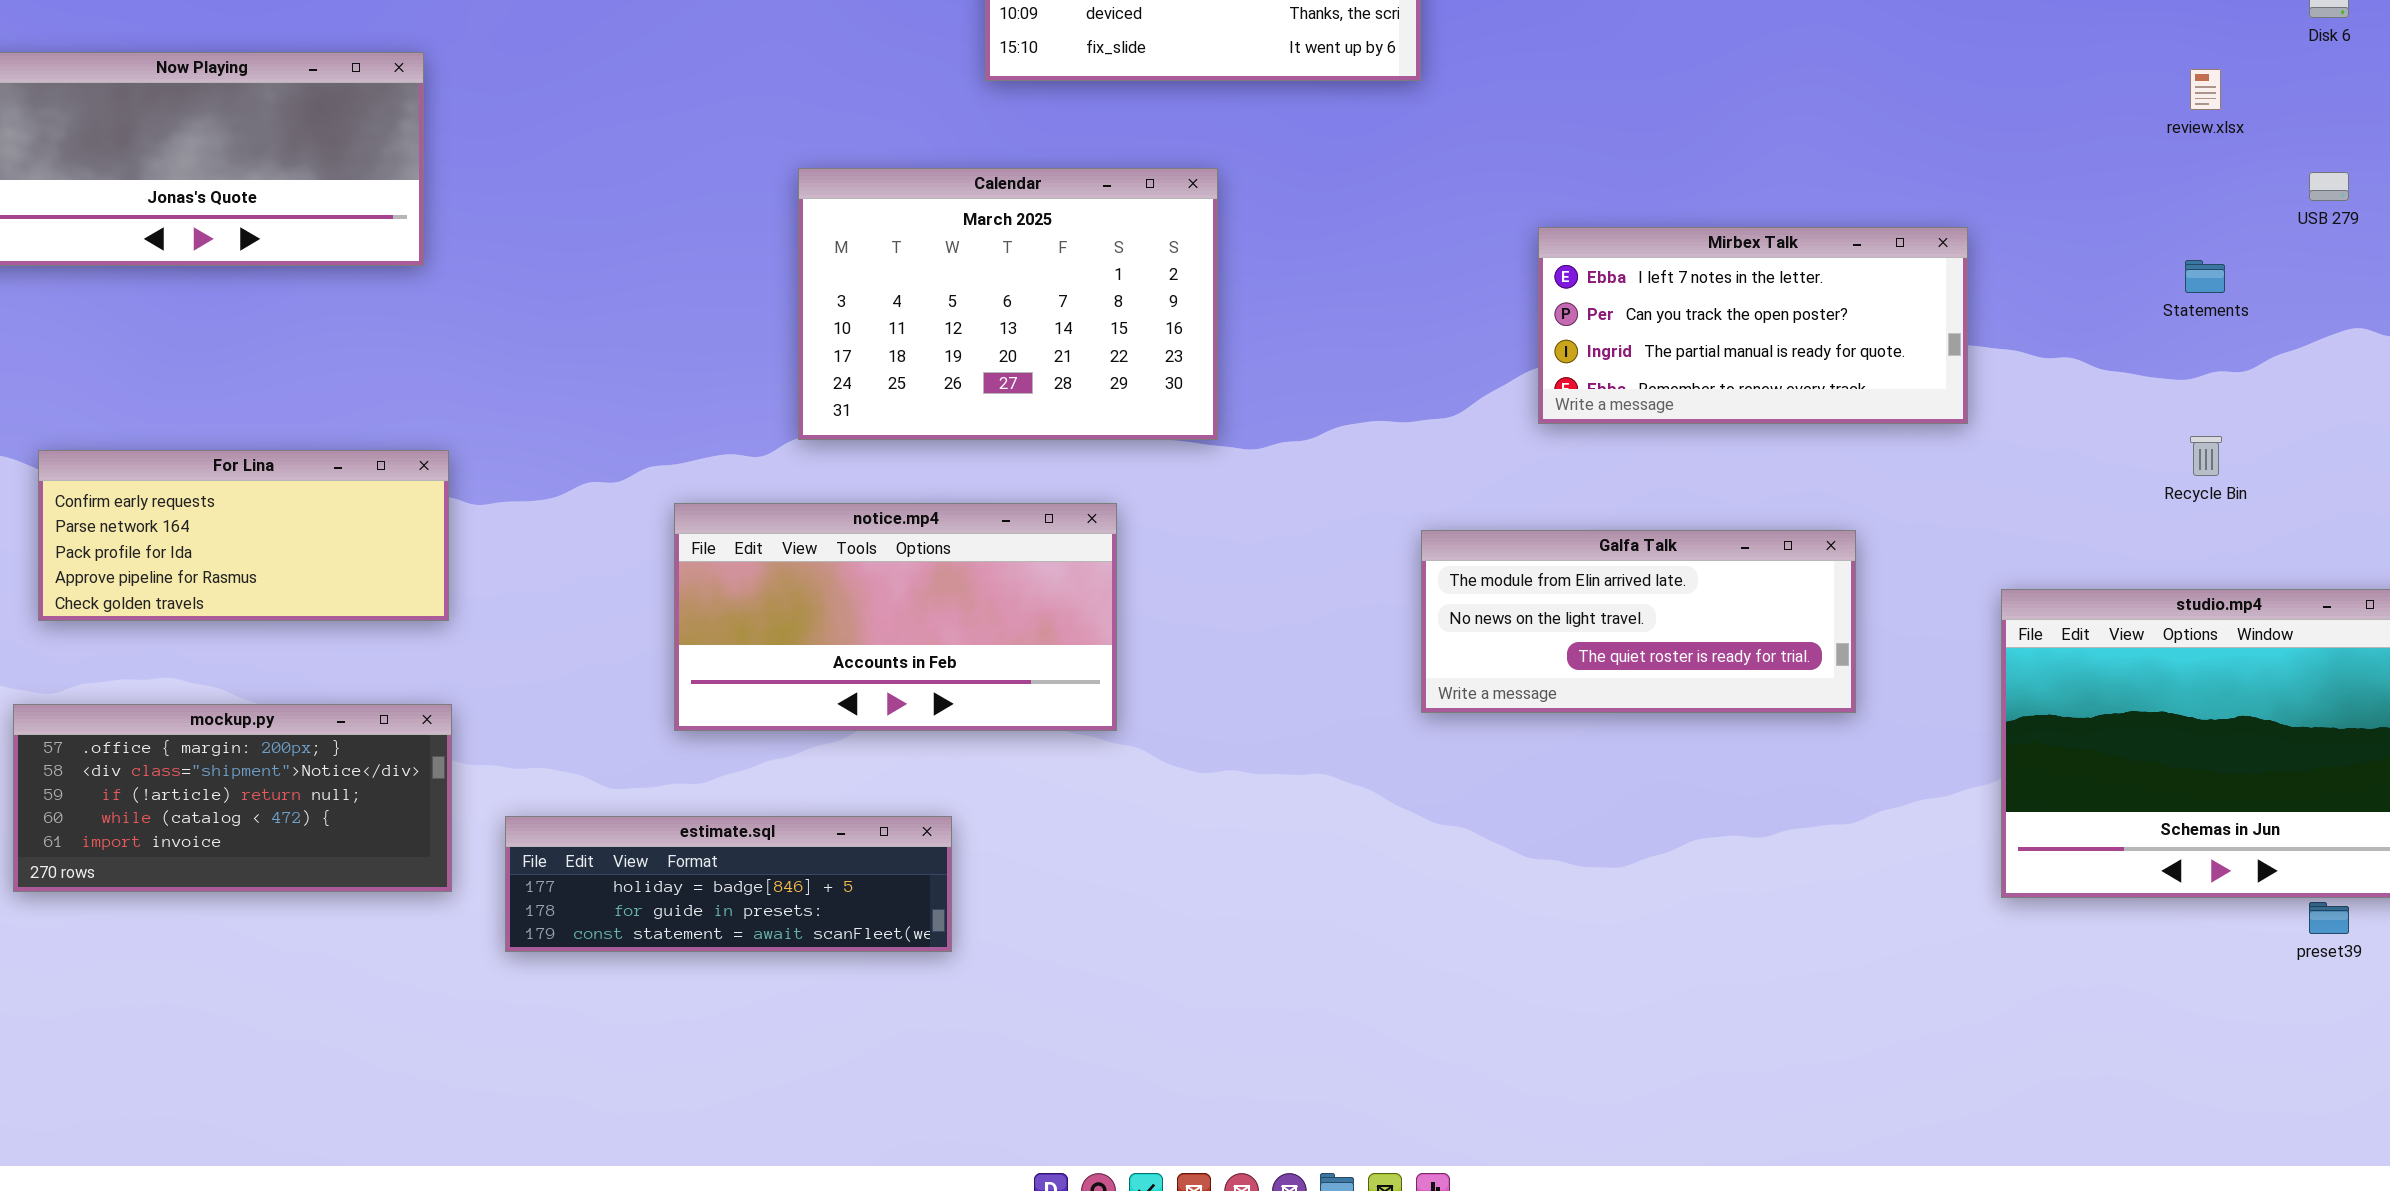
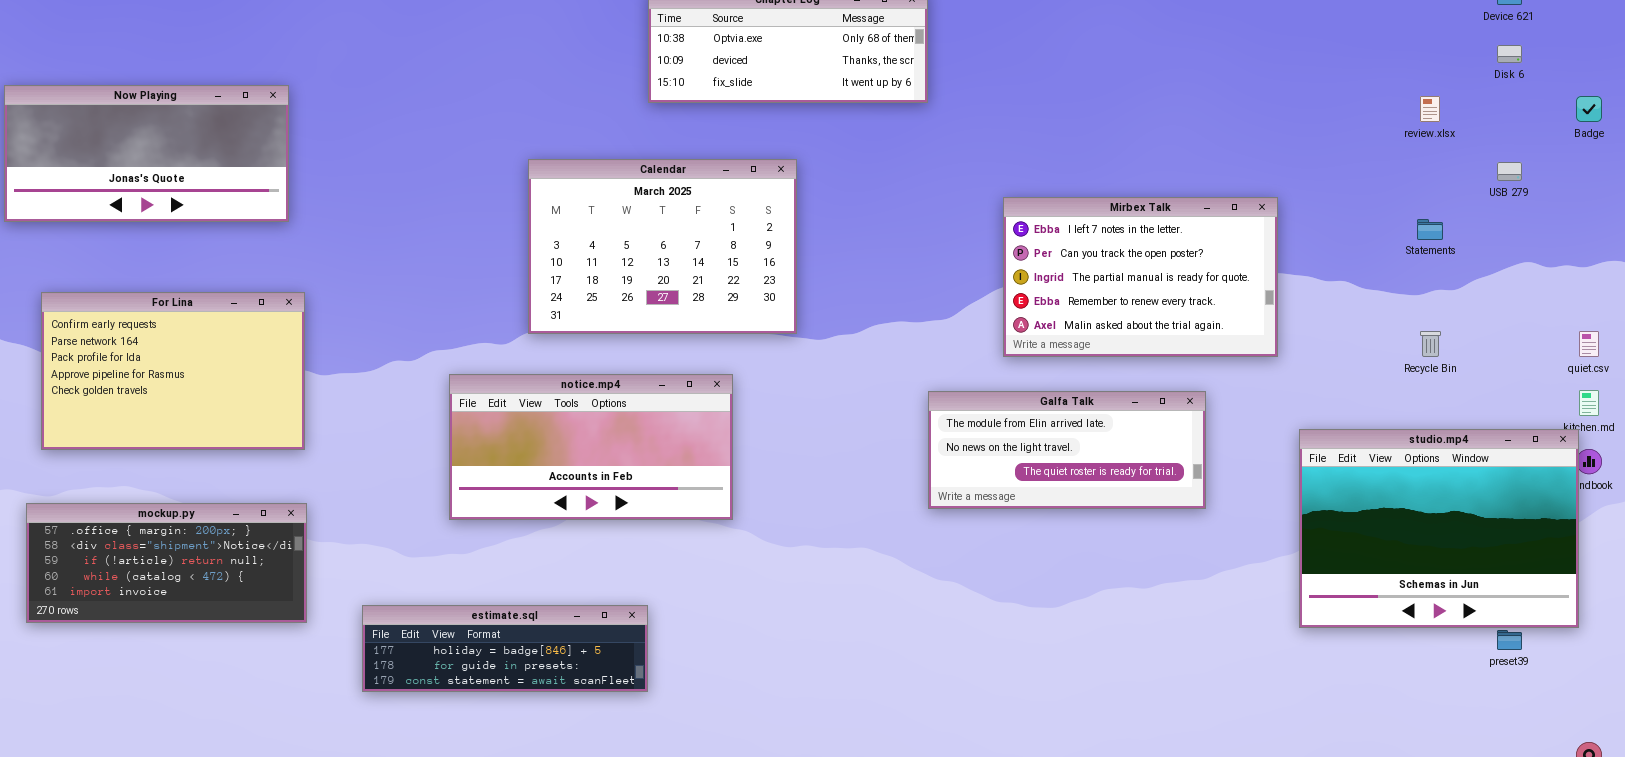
Mirbex Talk: [1538,227,1968,424] -> [1003,197,1278,357], resized
For Lina: [38,450,449,621] -> [41,292,305,450], resized
estimate.sql: [505,816,952,952] -> [362,605,648,692], moved

